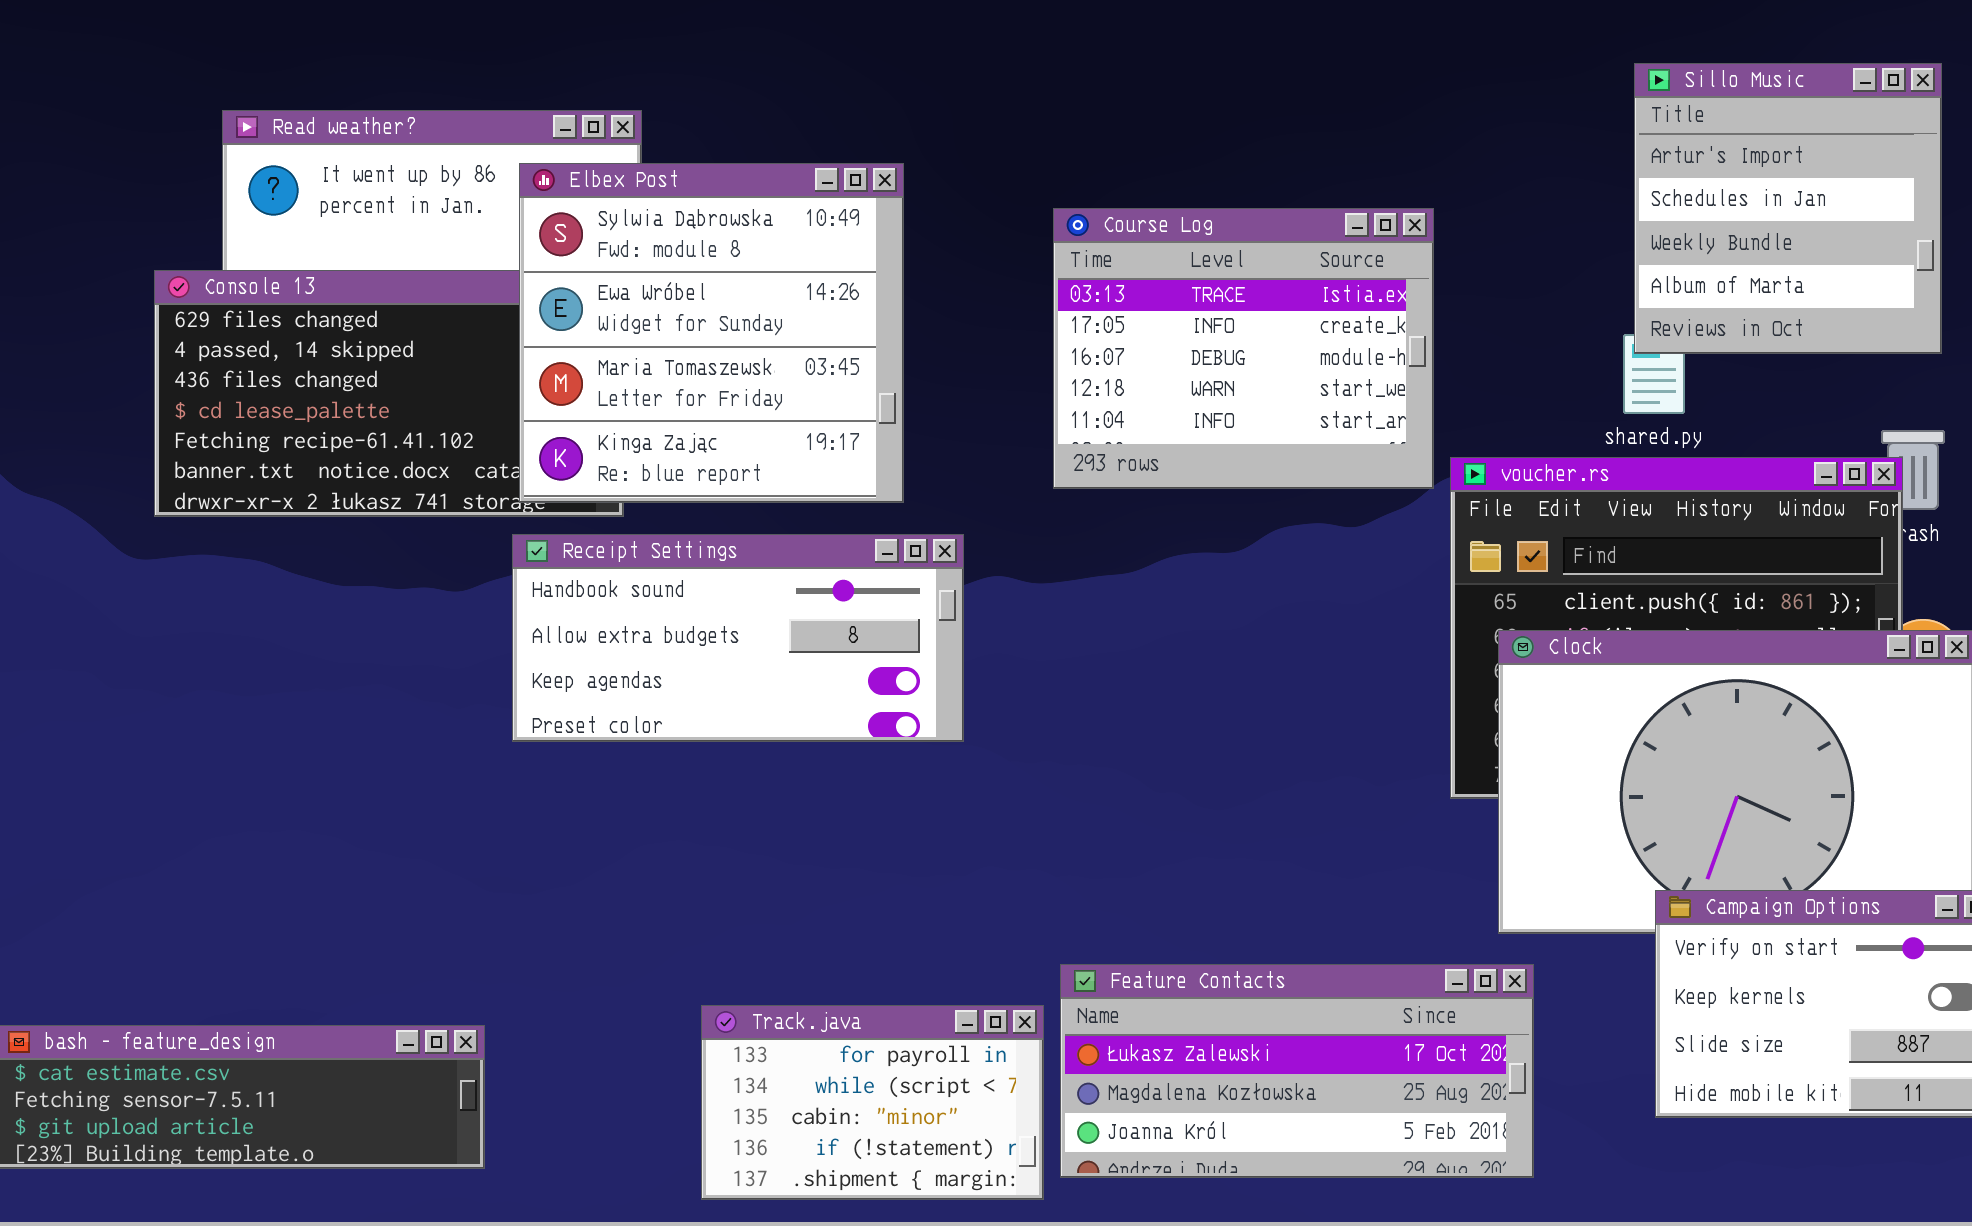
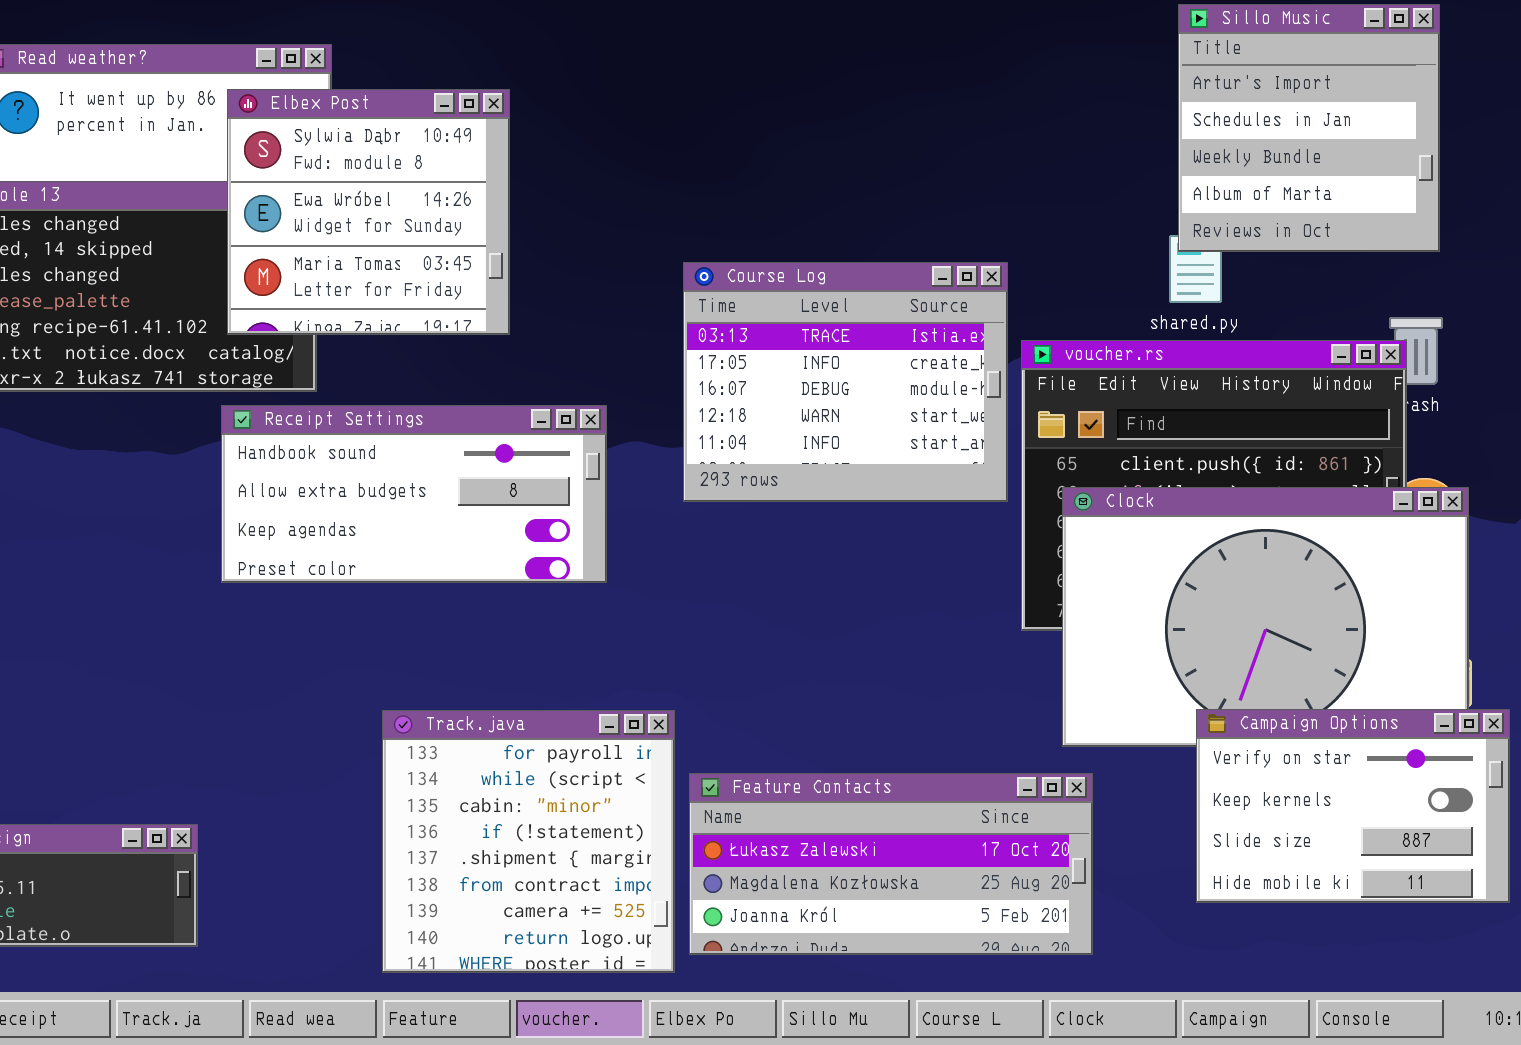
Elbex Post: [519,163,904,503] -> [227,89,510,335], resized
Course Log: [1053,208,1434,489] -> [683,262,1008,502], moved
Track.java: [701,1005,1044,1200] -> [382,710,675,973], resized

